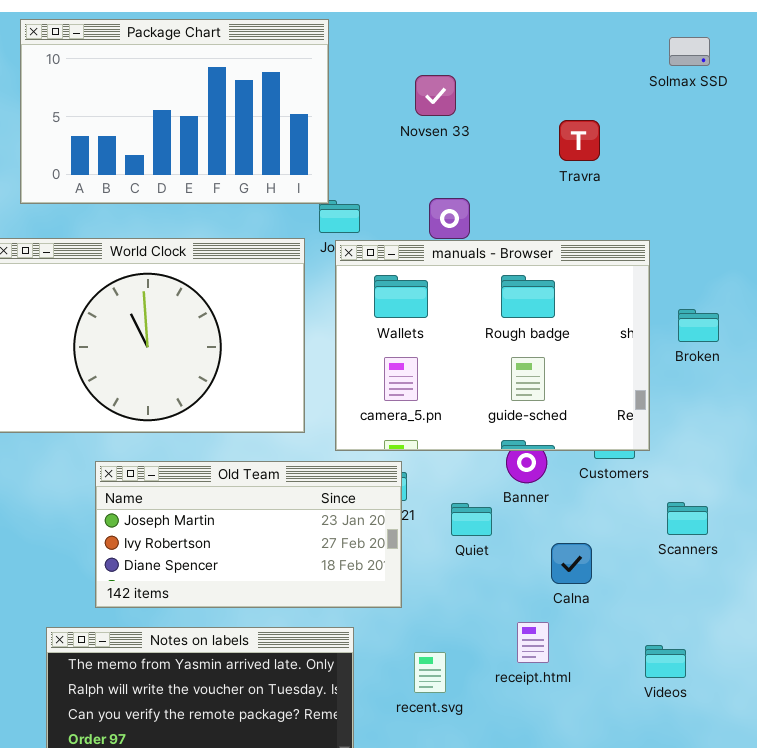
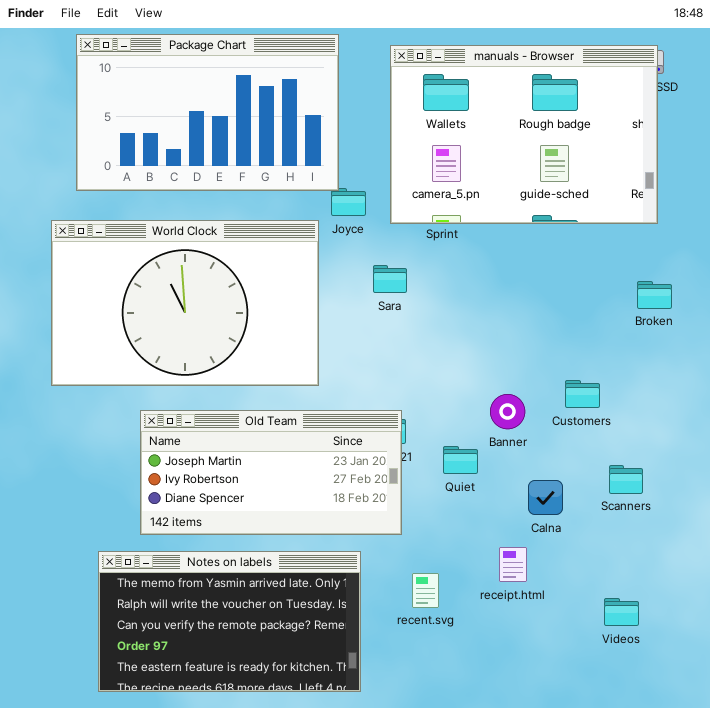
manuals - Browser: [335,240,650,451] -> [390,45,658,224], moved
Scanners: [667,502,708,535] -> [609,465,643,494], moved
Videos: [645,645,686,678] -> [604,598,639,626], moved

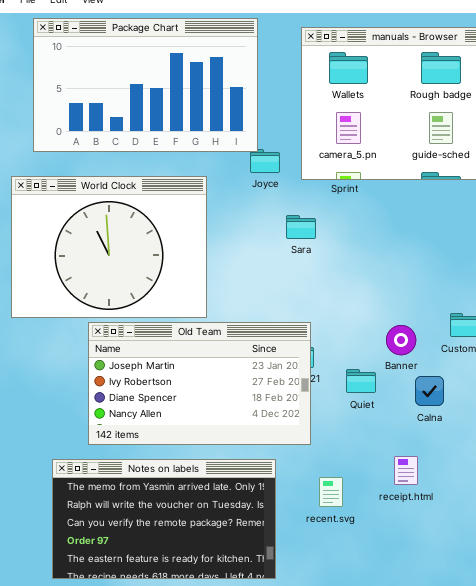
World Clock: [51,220,319,386] -> [11,176,207,318], resized
Old Team: [140,410,402,535] -> [88,322,311,445], resized
Calna: [528,480,563,515] -> [415,376,444,406], moved

